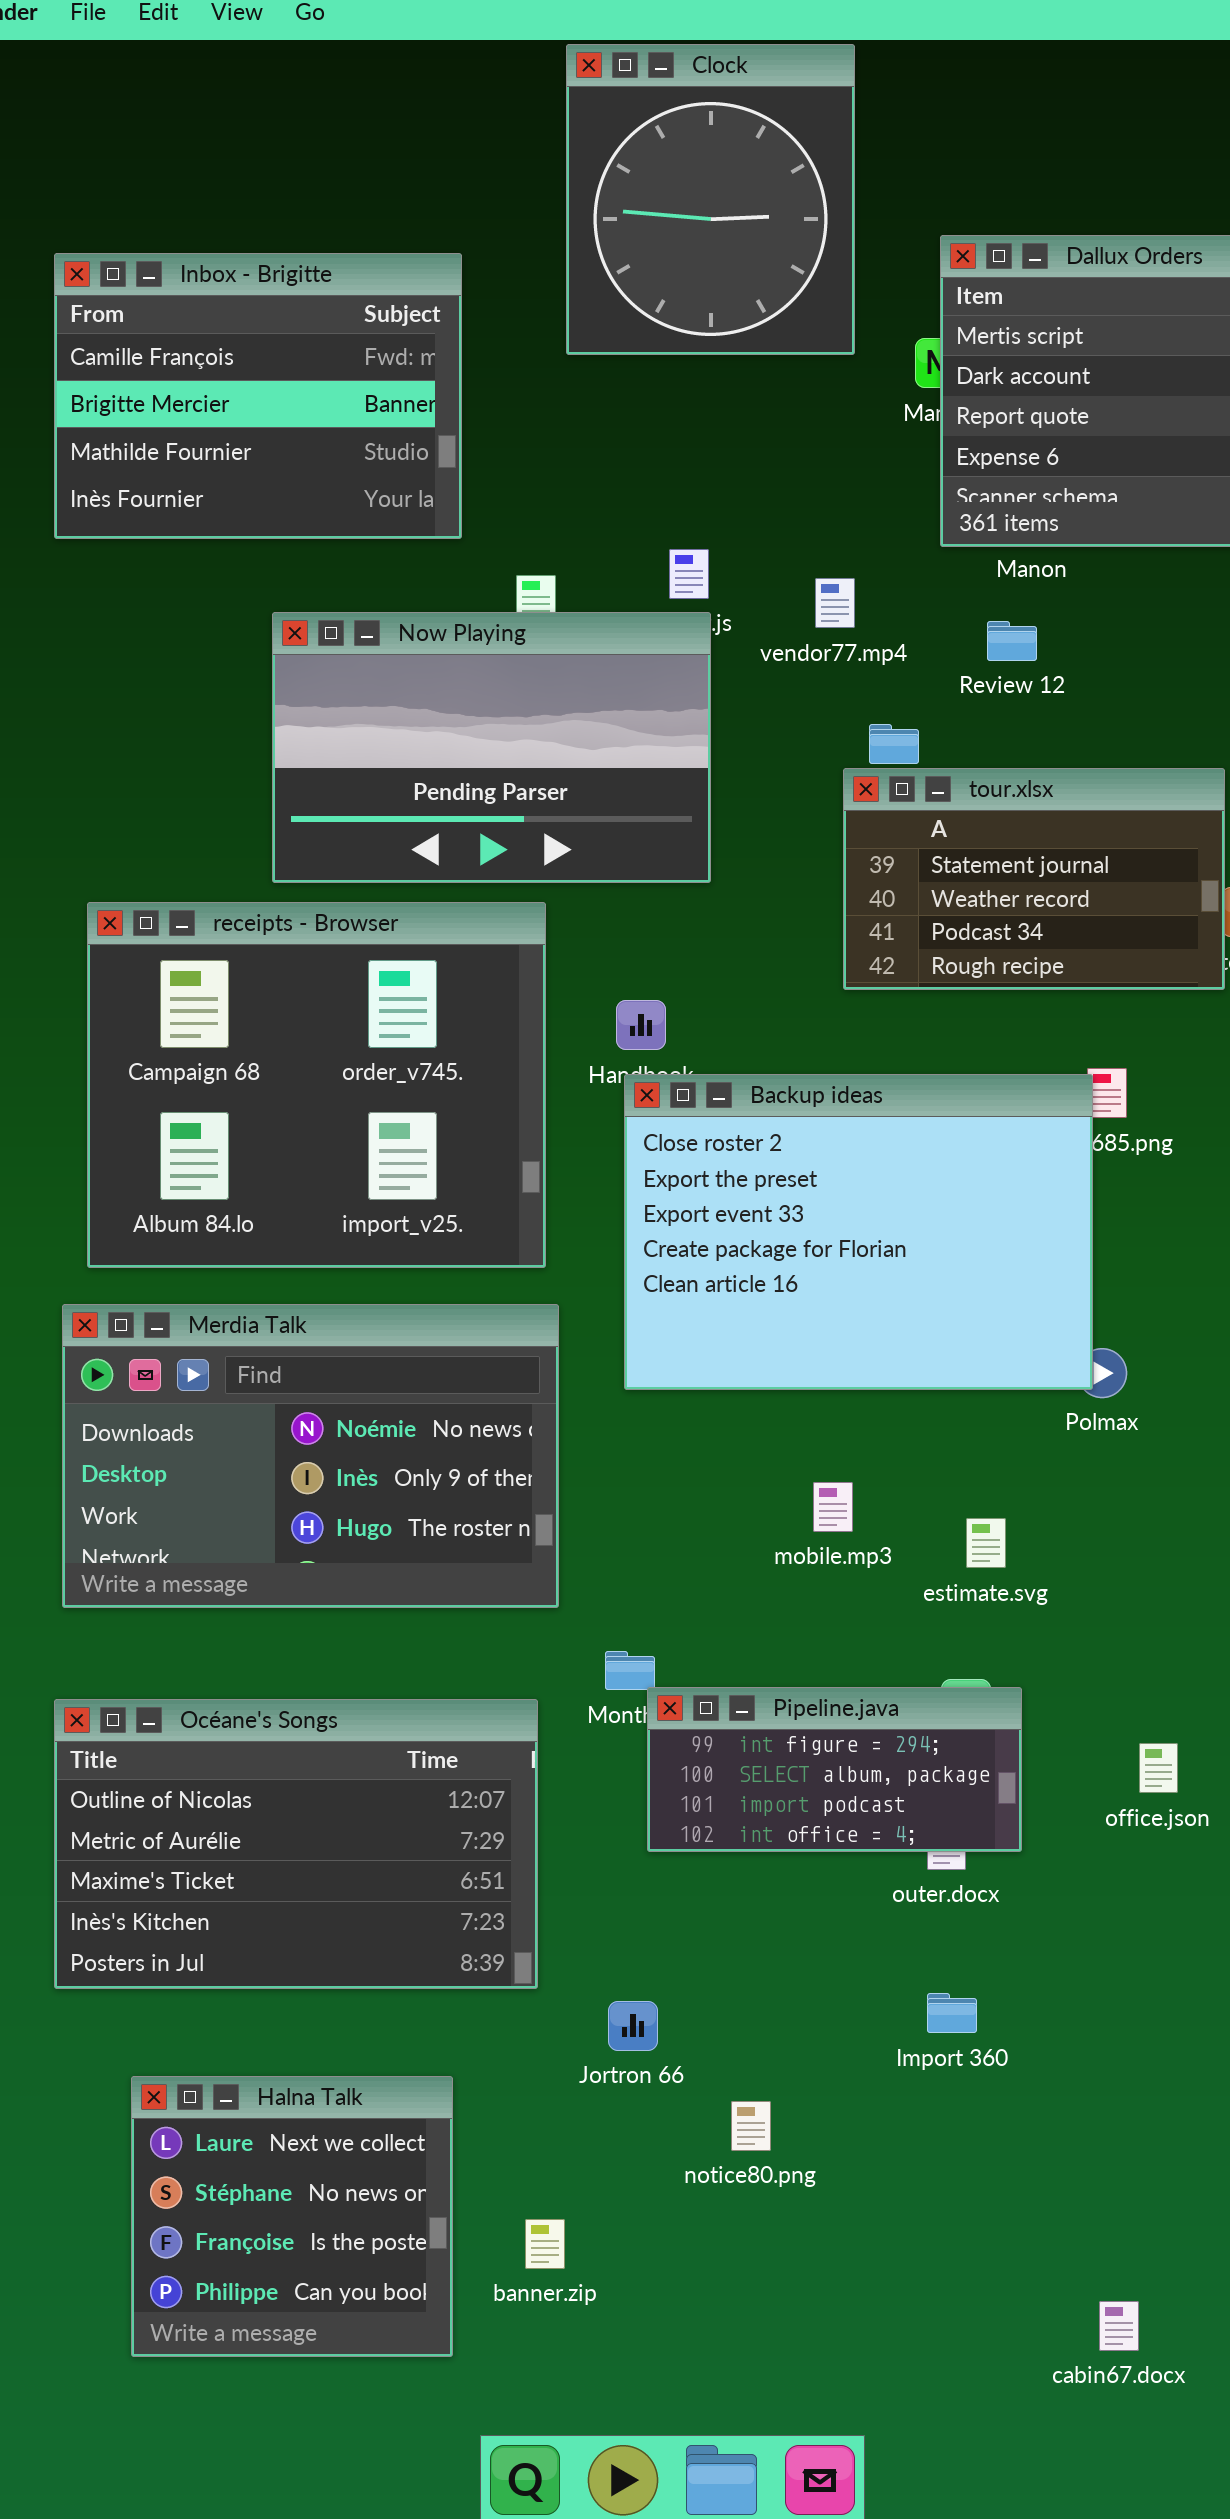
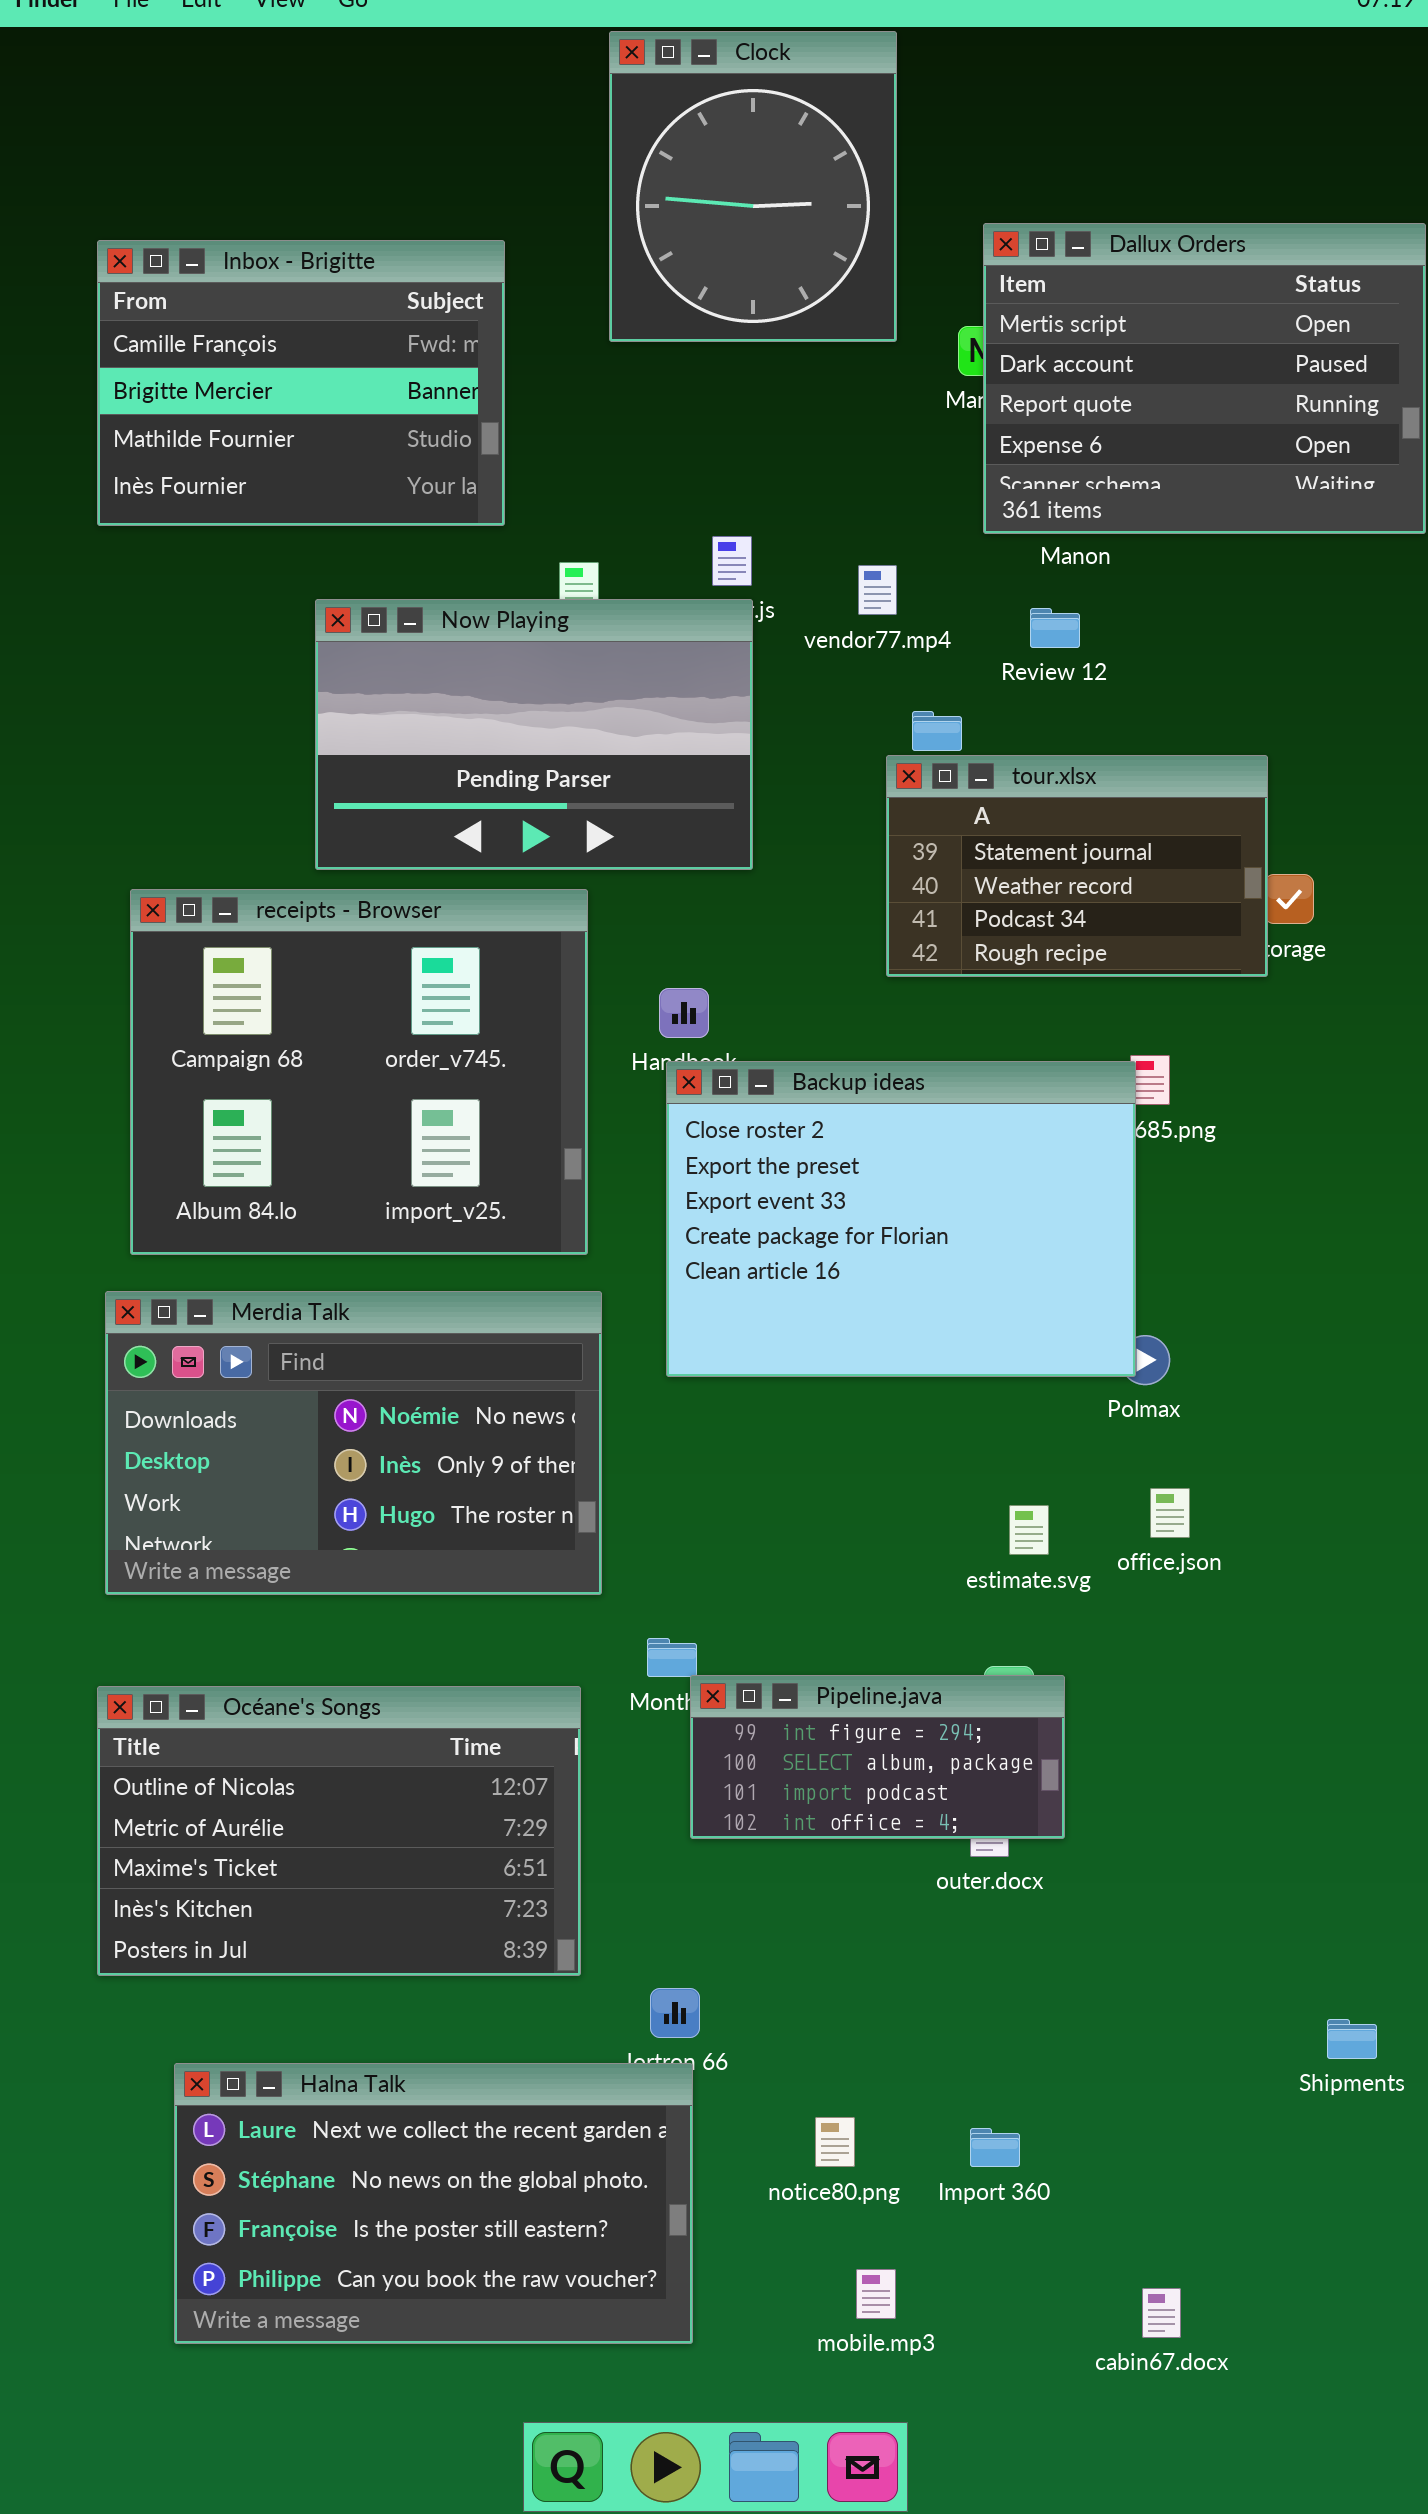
mobile.mp3: [813,1482,853,1532] -> [856,2269,896,2319], moved
office.json: [1139,1743,1178,1793] -> [1150,1488,1190,1538], moved
Import 360: [927,1993,977,2033] -> [970,2128,1020,2167], moved
Halna Talk: [131,2076,453,2357] -> [174,2063,693,2344], resized
notice80.png: [731,2101,771,2151] -> [815,2117,855,2167], moved

